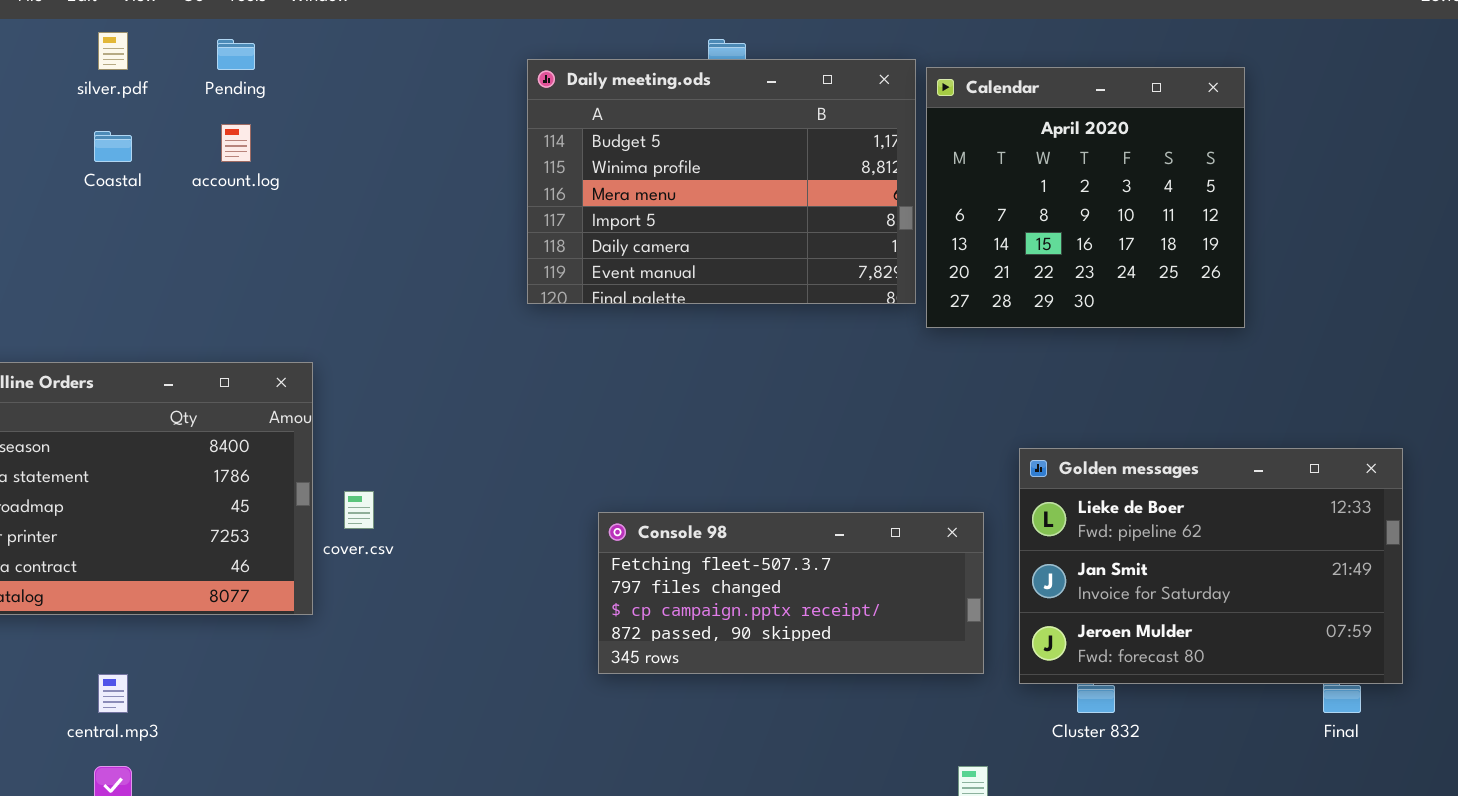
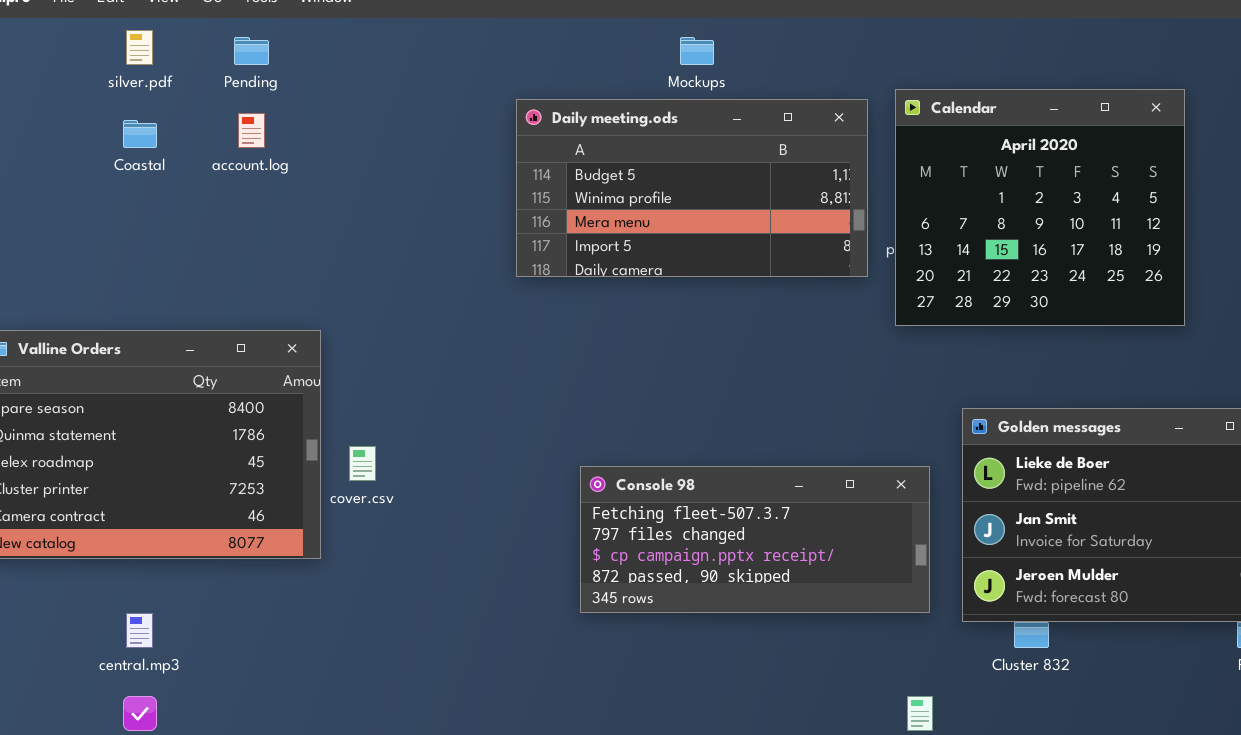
Daily meeting.ods: [527,59,916,304] -> [516,99,868,277], resized
Calendar: [926,67,1245,328] -> [895,89,1185,326], moved

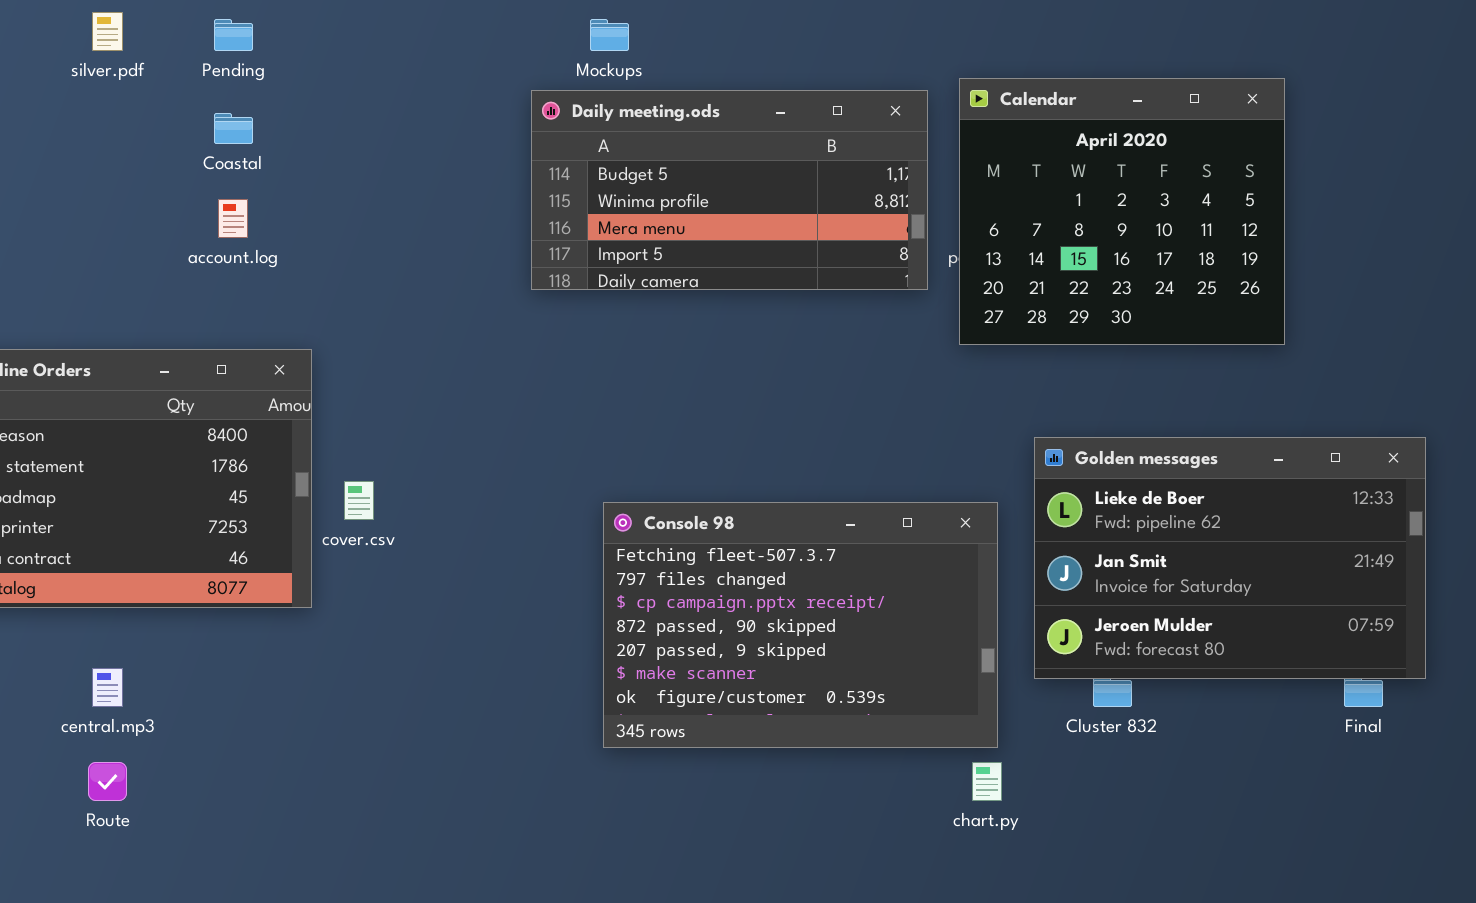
Mockups: [680,37,714,65] -> [590,19,629,51], moved
account.log: [238,113,265,148] -> [218,199,248,238], moved
Coastal: [123,120,157,148] -> [214,113,253,144], moved
Console 98: [580,466,930,613] -> [603,502,998,748], resized

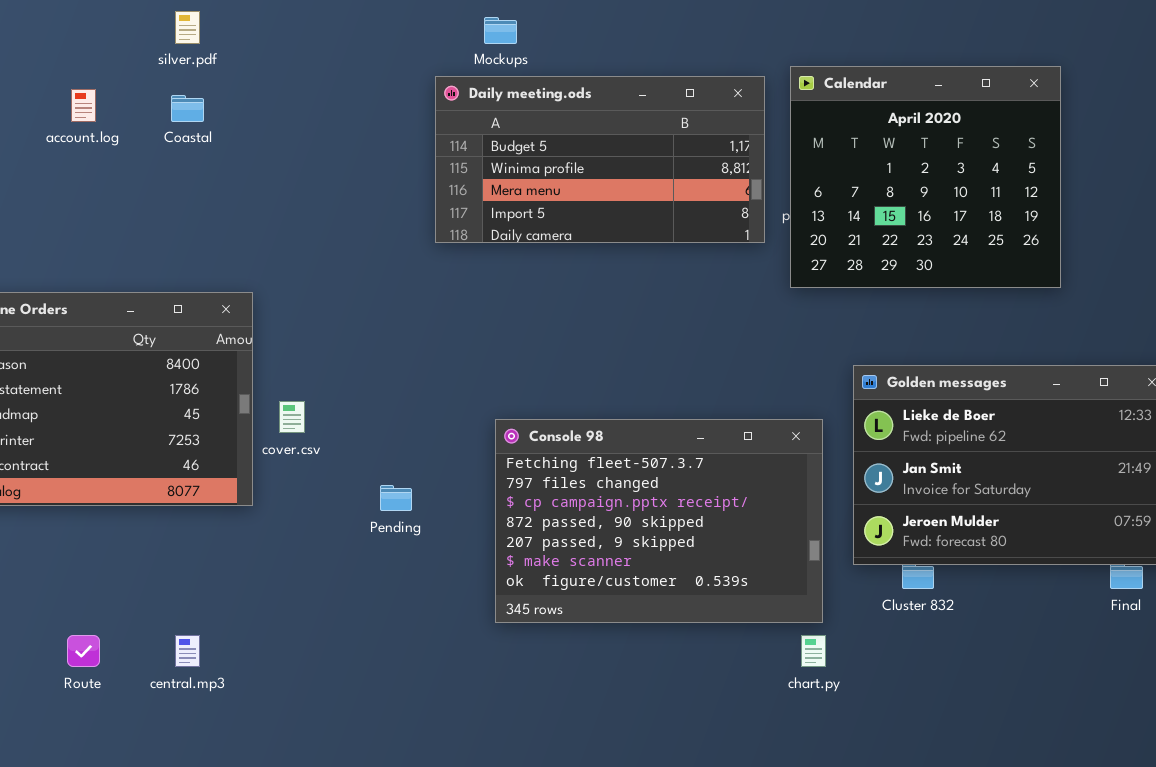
silver.pdf: [92,12,123,51] -> [175,11,200,44], moved
Pending: [214,19,253,51] -> [380,485,412,511], moved
account.log: [218,199,248,238] -> [71,89,96,122], moved
central.mp3: [92,668,123,707] -> [175,635,200,667], moved

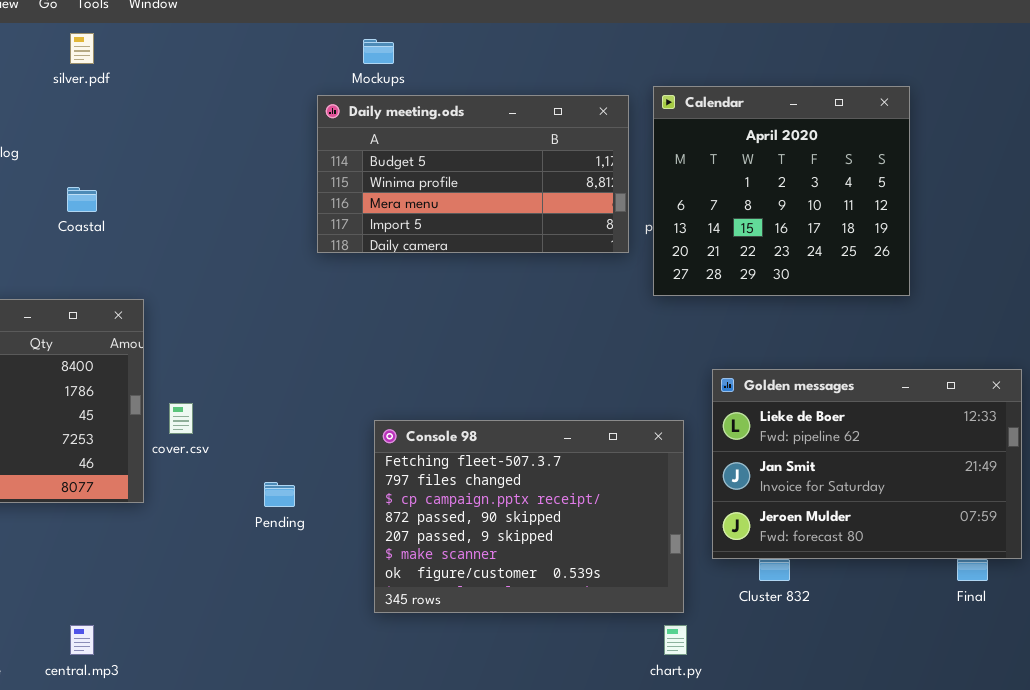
Coastal: [171,95,204,122] -> [67,187,97,212], moved

